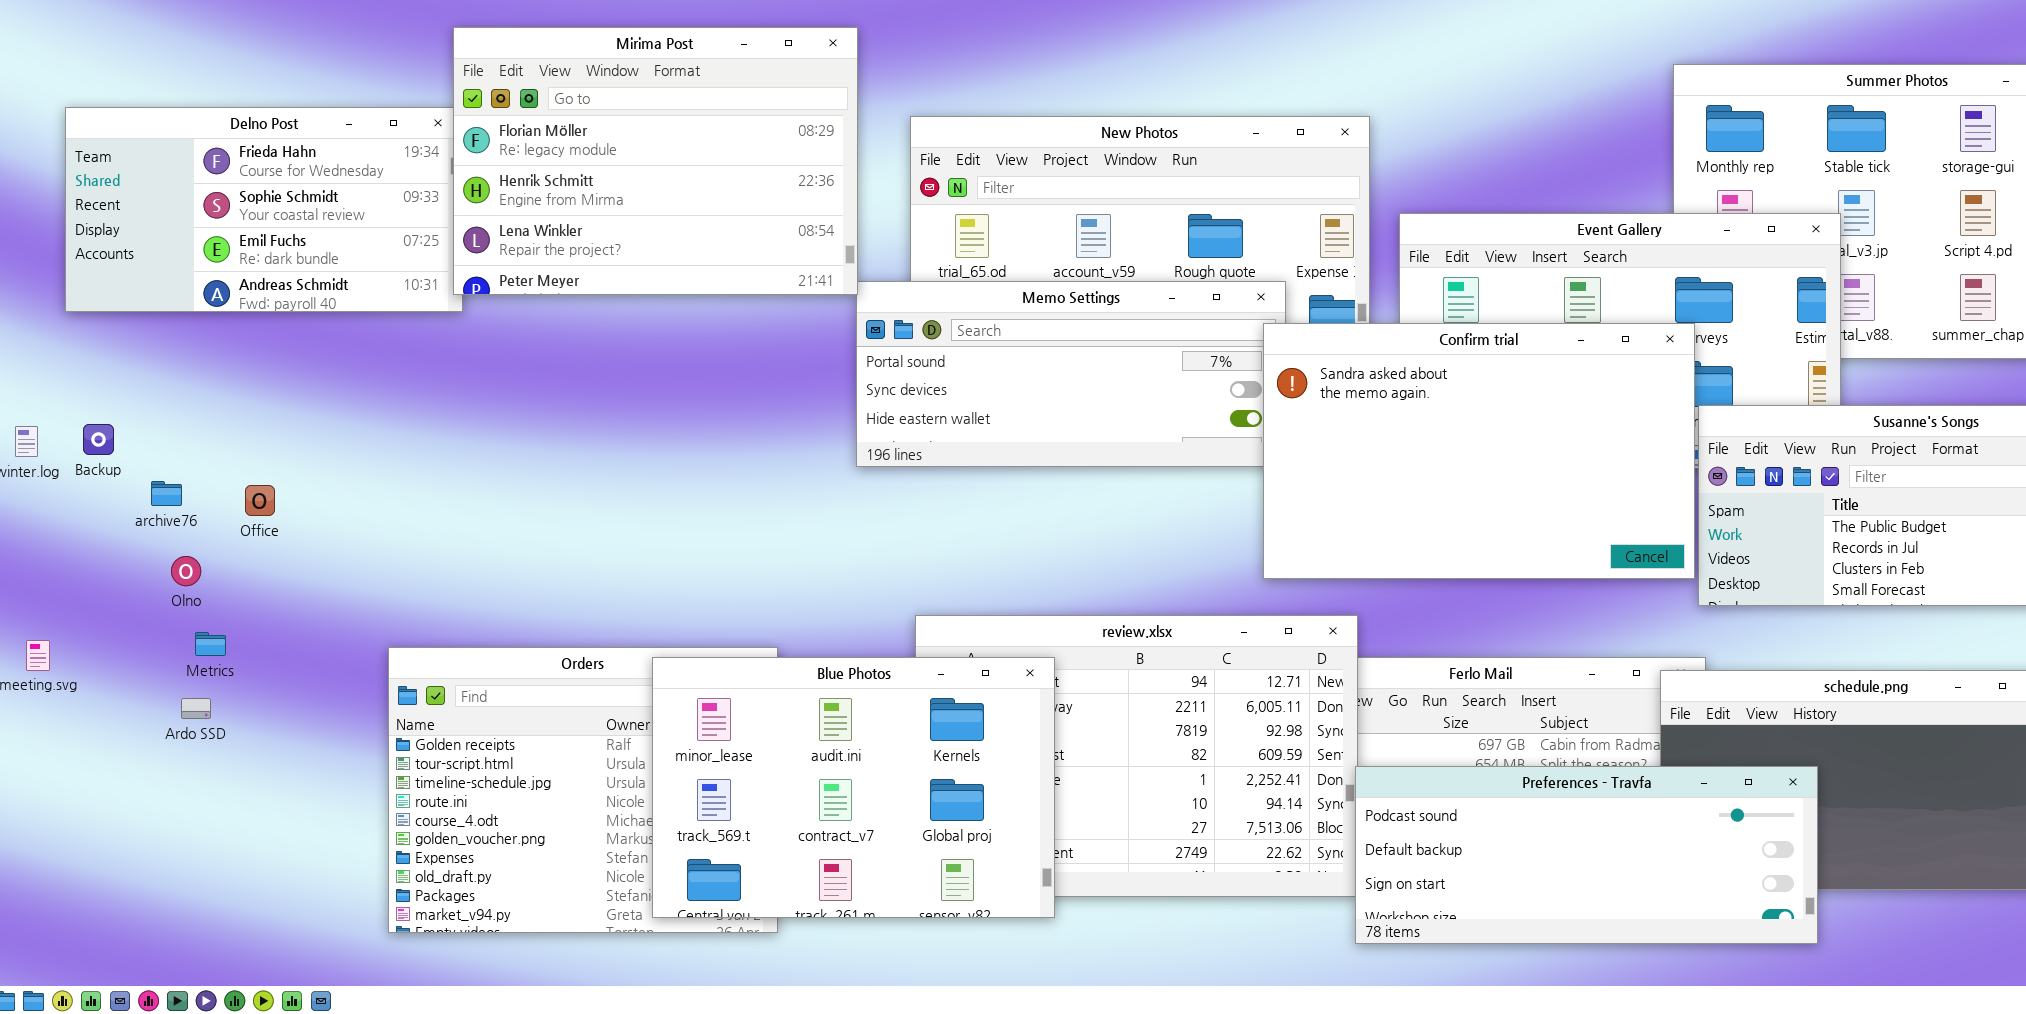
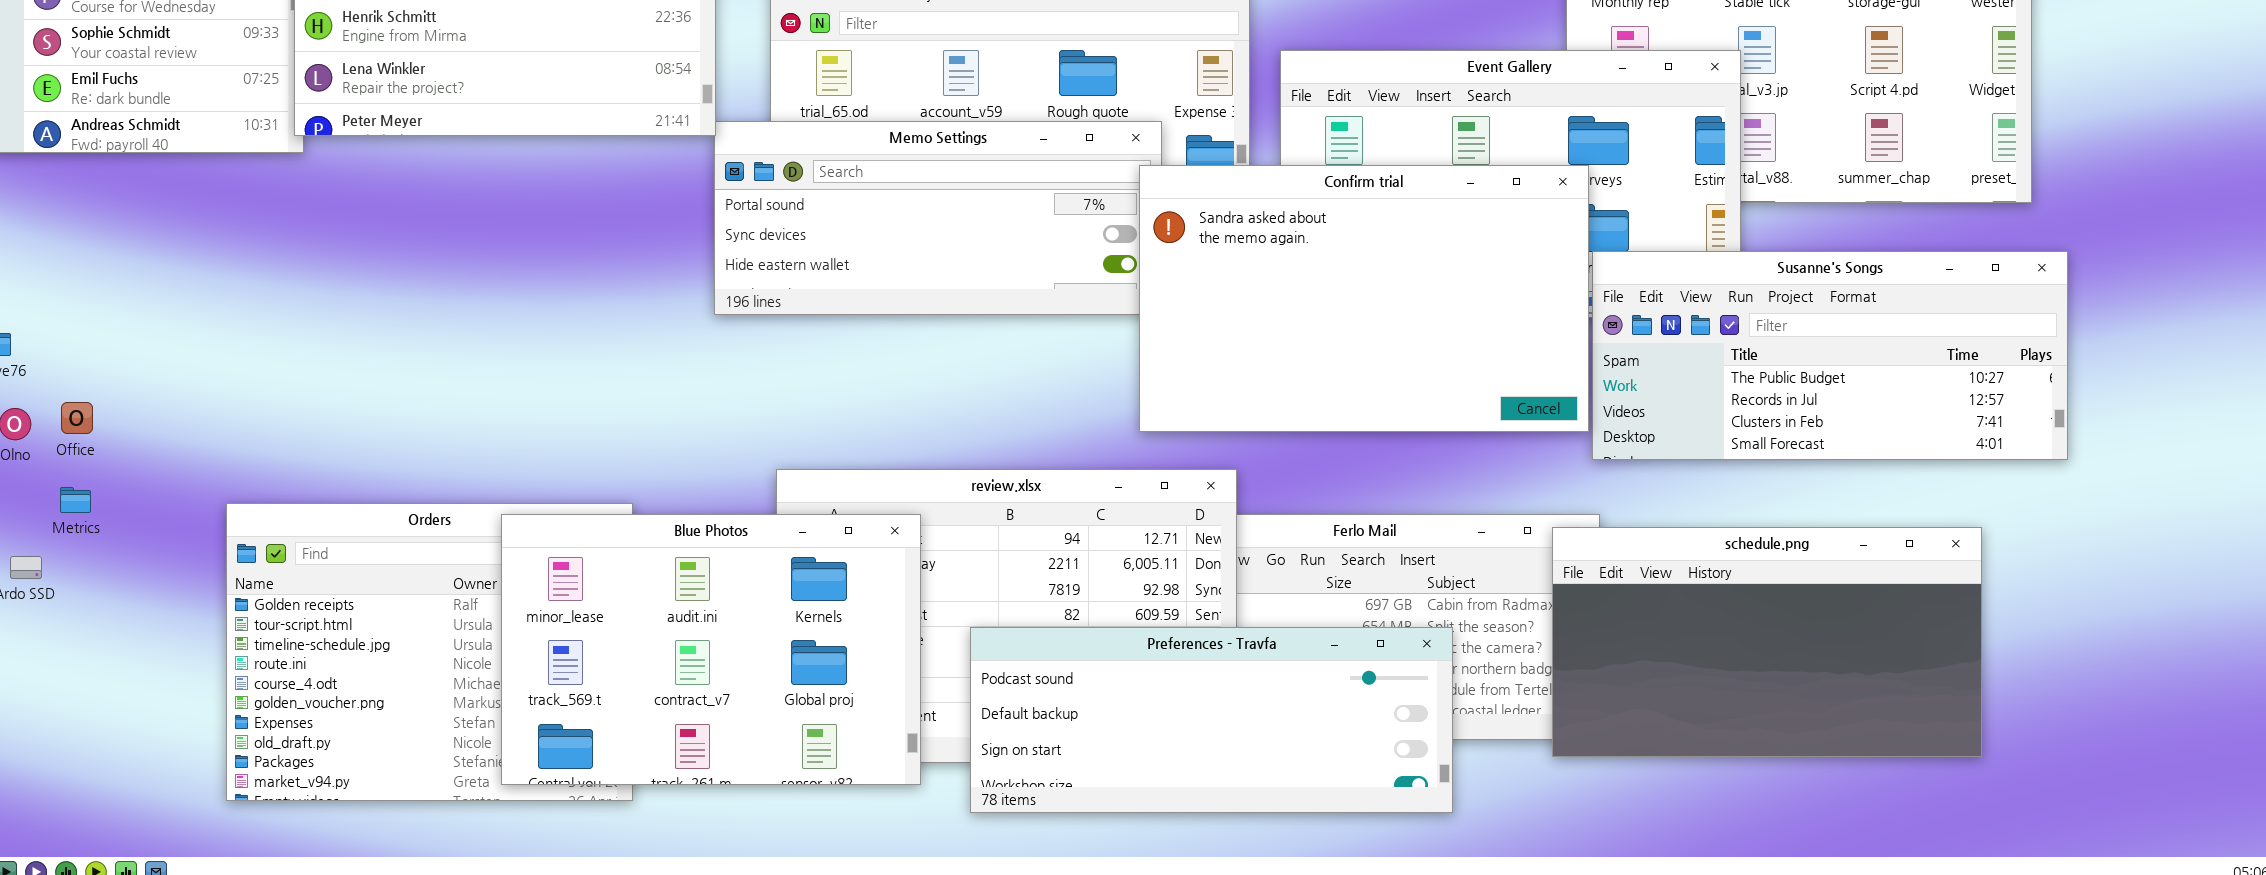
Office: [245,485,275,516] -> [61,402,93,434], moved
Metrics: [195,632,226,656] -> [60,487,91,513], moved
Preferences - Travfa: [1355,766,1818,944] -> [970,627,1453,813], moved

